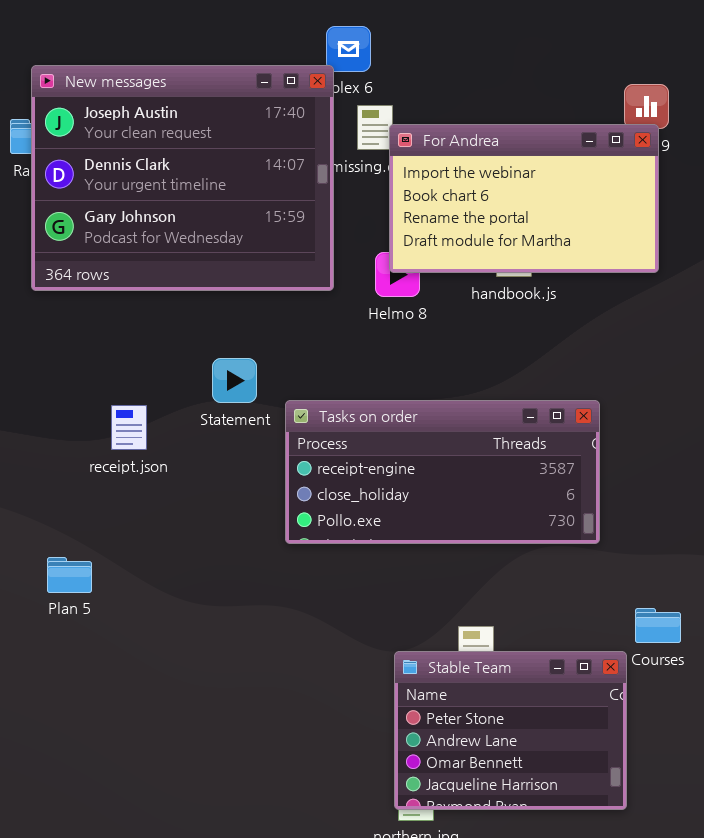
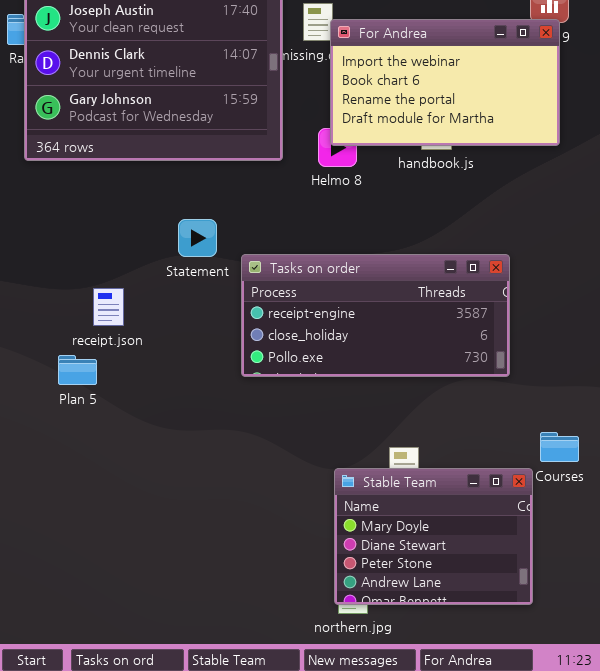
receipt.json: [111,405,147,450] -> [93,288,124,326], moved
Plan 5: [47,557,92,593] -> [58,355,97,385], moved
Stable Team: [394,651,627,810] -> [334,468,533,605], scrolled up 2 rows

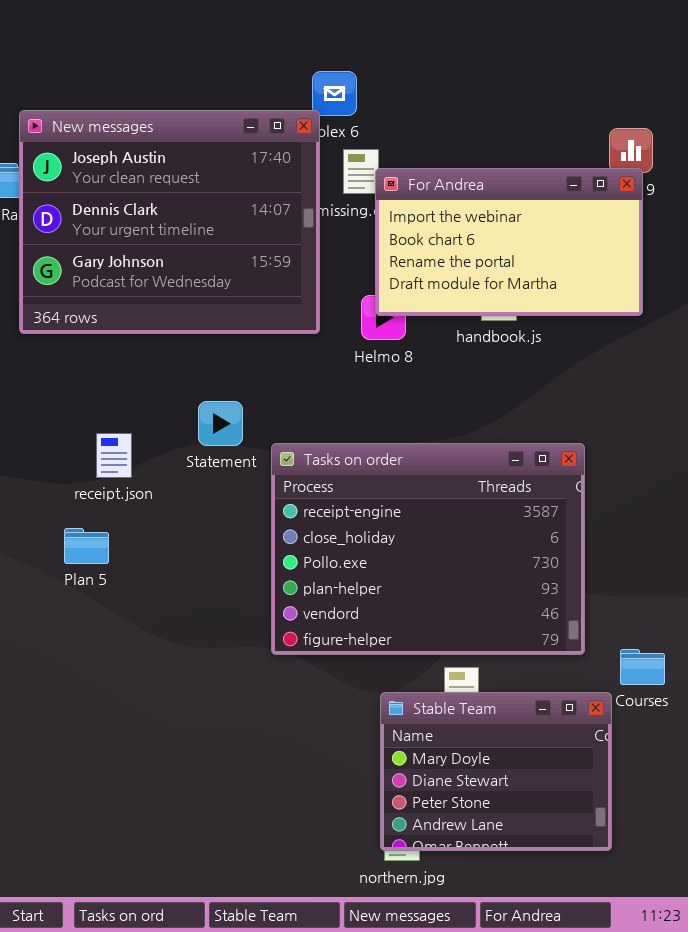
Tasks on order: [241,254,510,377] -> [271,443,585,655], resized
receipt.json: [93,288,124,326] -> [96,433,132,478], moved
Plan 5: [58,355,97,385] -> [64,528,109,564], moved

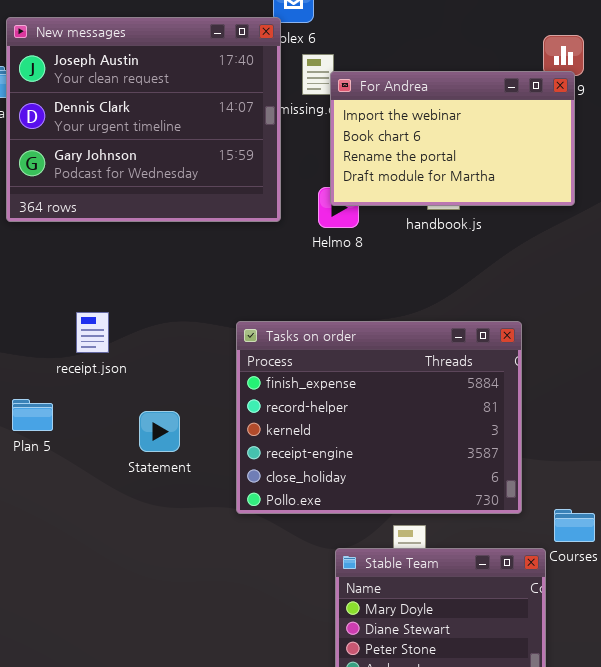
Statement: [198,401,243,446] -> [139,411,180,452], moved
Tasks on order: [271,443,585,655] -> [236,321,522,514], scrolled up 3 rows
Plan 5: [64,528,109,564] -> [12,399,53,431], moved

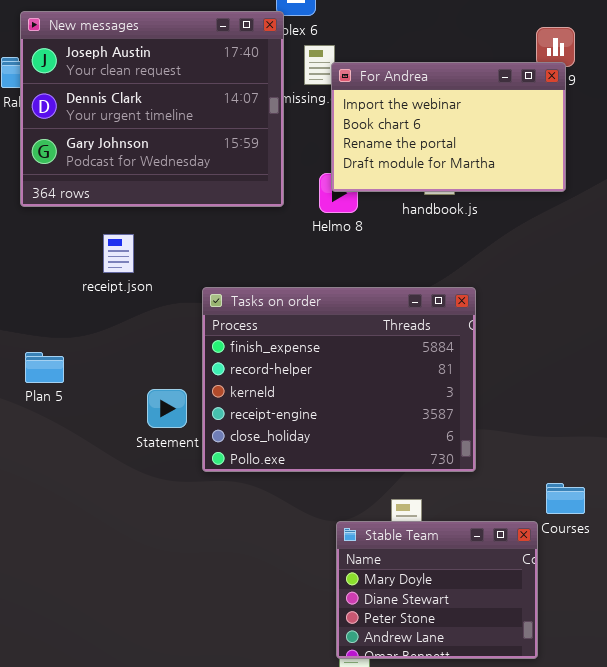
receipt.json: [76,312,109,353] -> [103,234,134,273], moved
Tasks on order: [236,321,522,514] -> [202,287,476,472], moved
Plan 5: [12,399,53,431] -> [25,352,64,383], moved

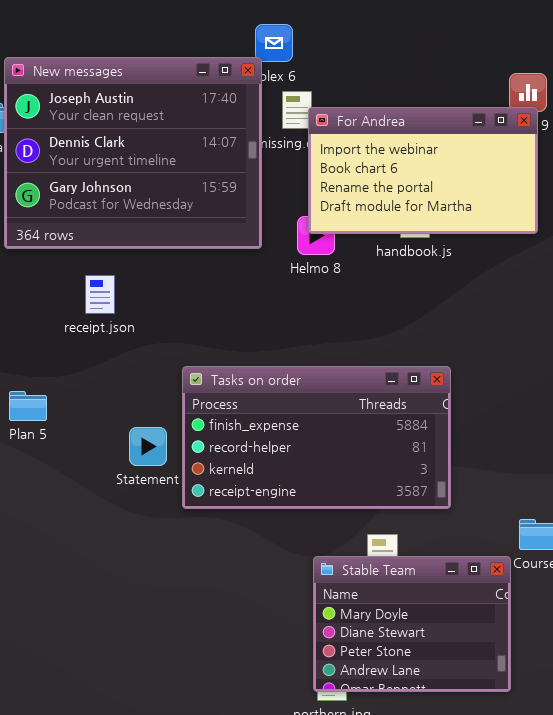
Tasks on order: [202,287,476,472] -> [182,366,451,509], resized

